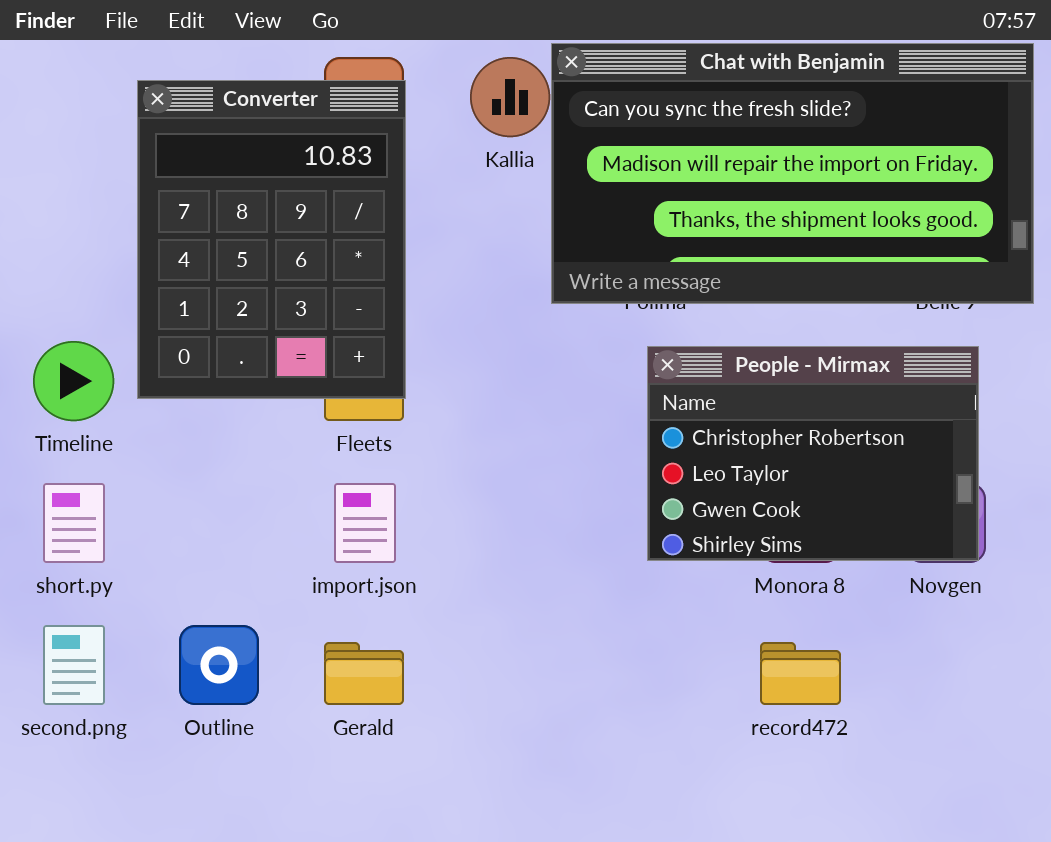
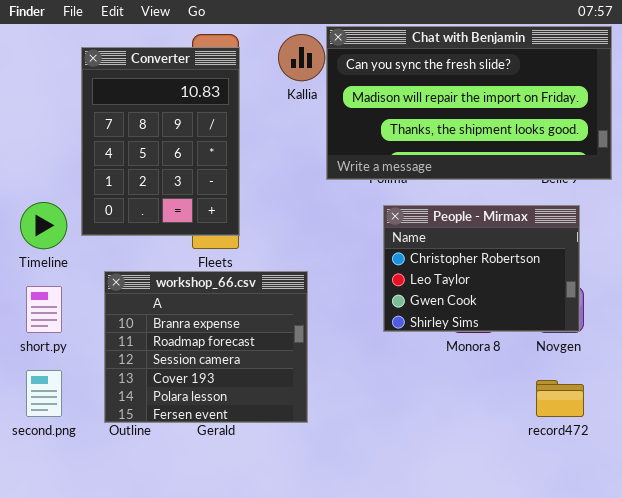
workshop_66.csv: none -> [104,271,308,423], opened
record472: [760,642,841,705] -> [536,380,584,417], moved

